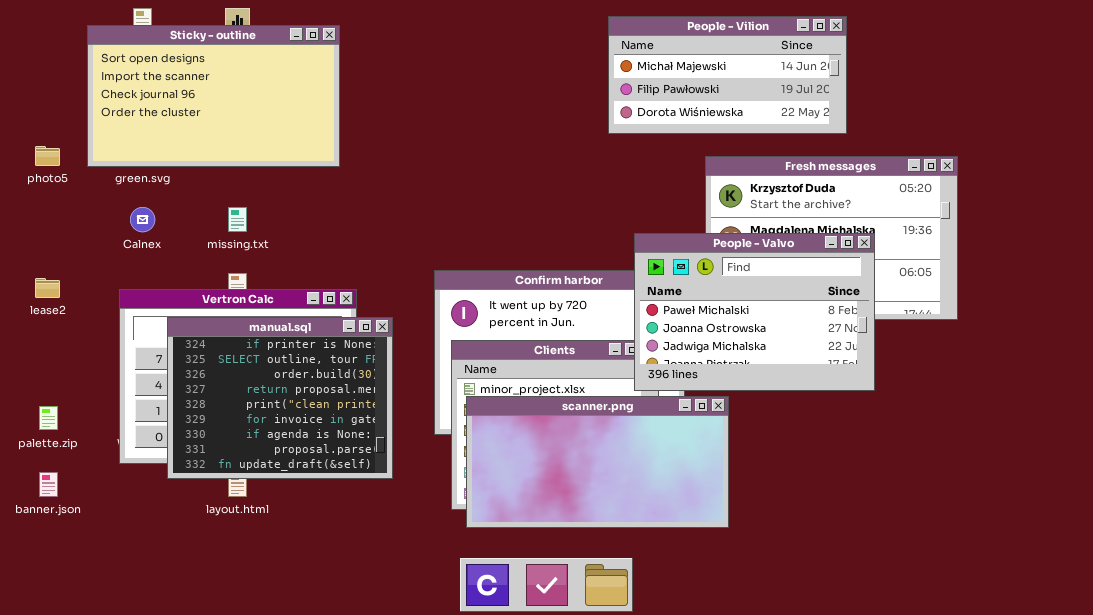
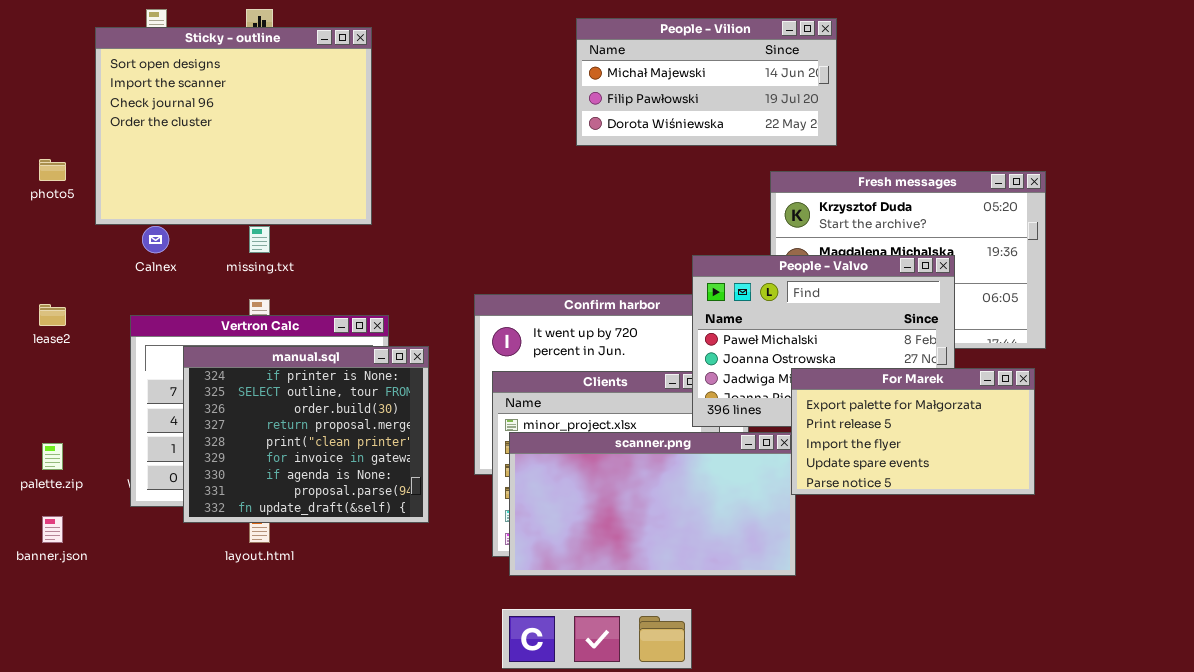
People - Vilion: [608,16,847,134] -> [576,18,837,146], moved
Sticky - outline: [87,25,340,167] -> [95,27,372,225], resized
For Marek: none -> [791,368,1035,495], opened

